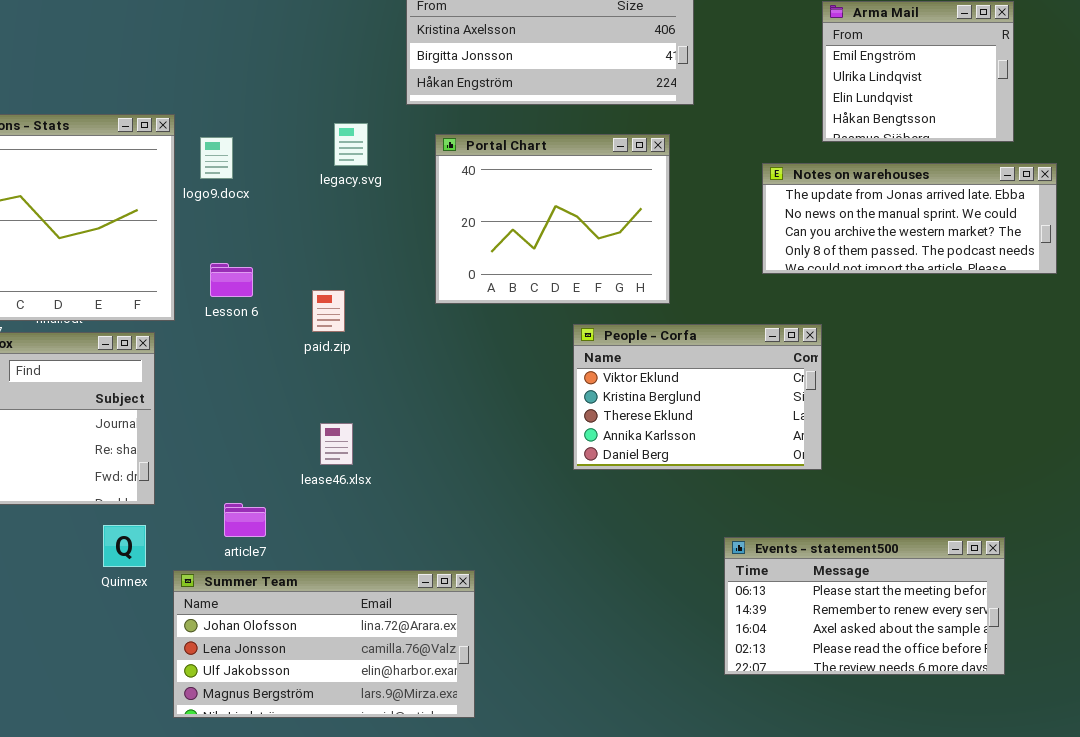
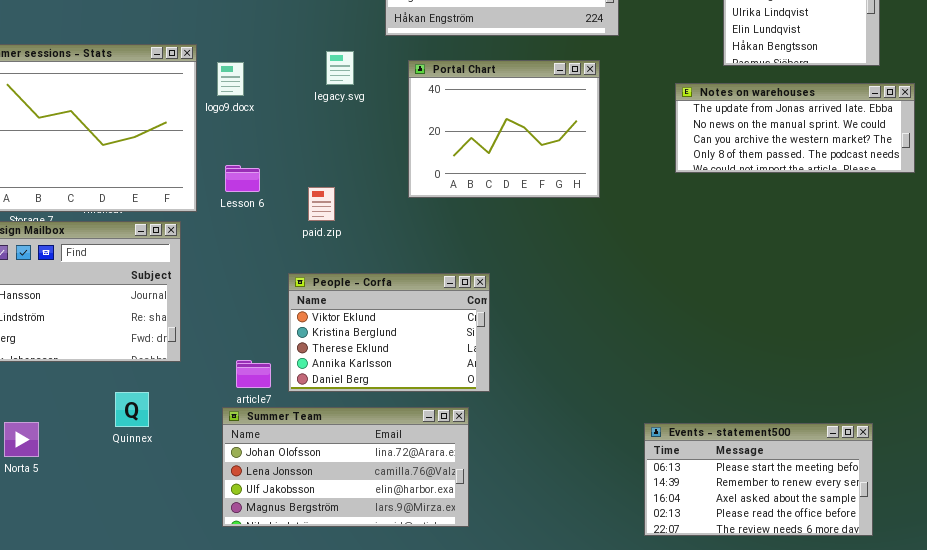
People - Corfa: [573,324,822,470] -> [288,273,490,392], moved
Quinnex: [103,525,146,567] -> [115,392,149,427], moved
Events - statement500: [724,537,1005,675] -> [644,423,873,536], moved
Summer Team: [173,570,475,718] -> [222,407,469,527], moved

